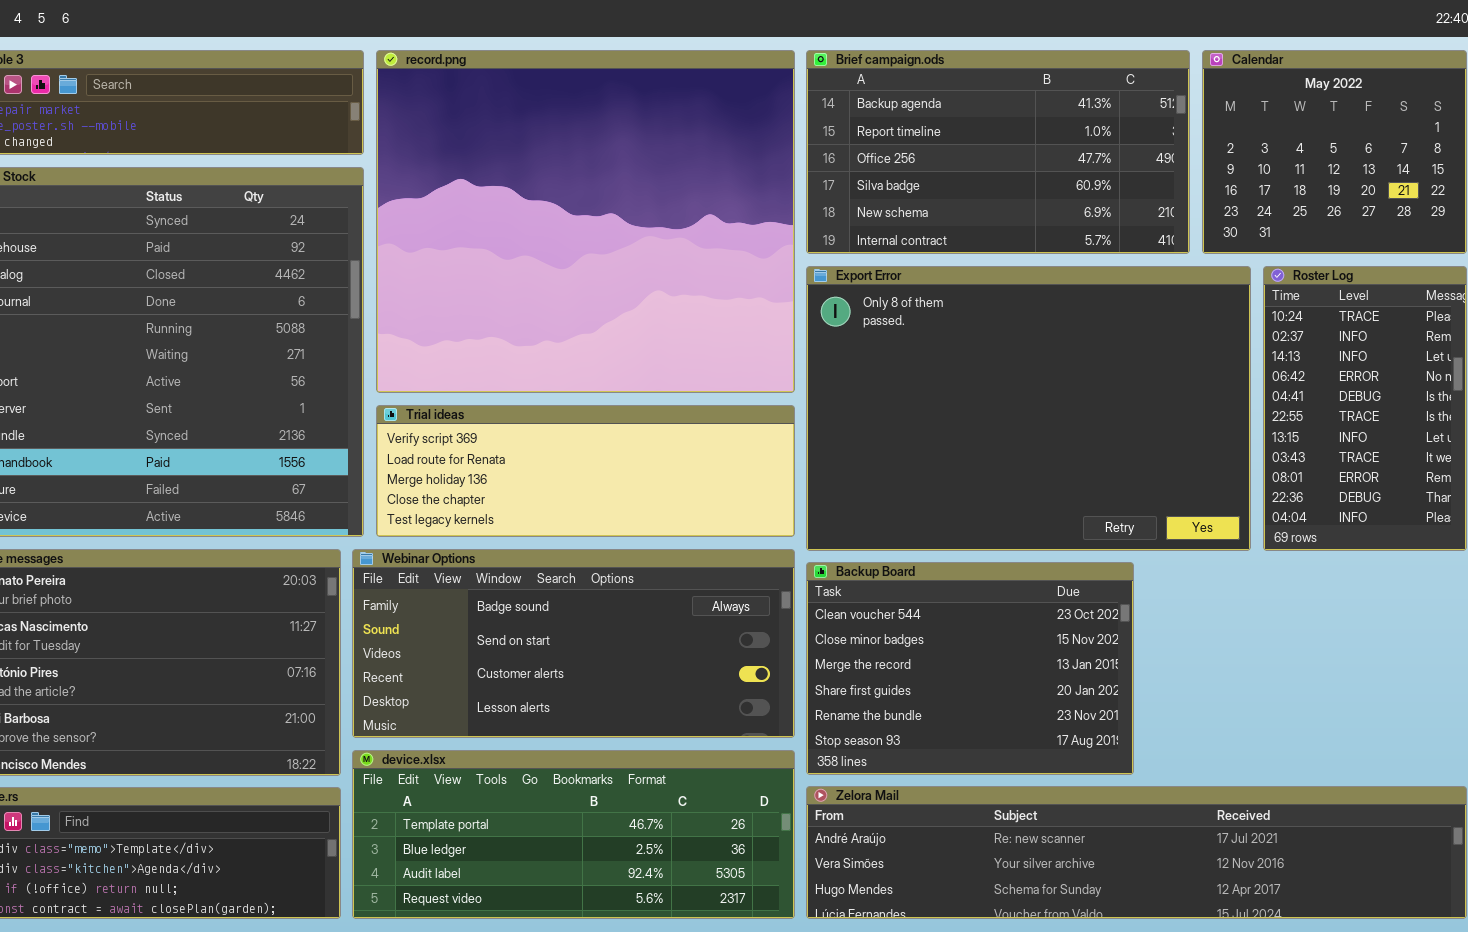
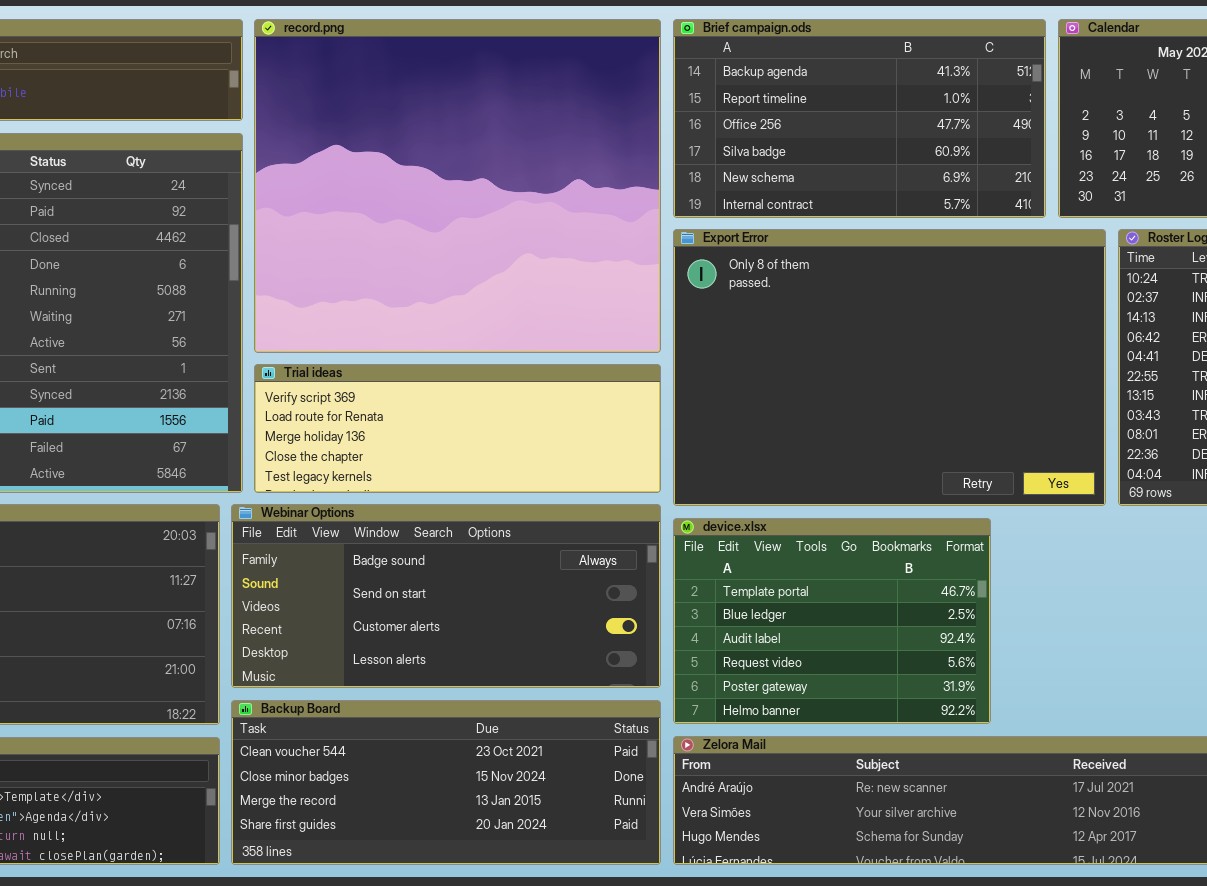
Backup Board: [806,562,1134,775] -> [231,700,661,865], moved, resized
device.xlsx: [352,750,795,919] -> [673,518,991,724], moved, resized

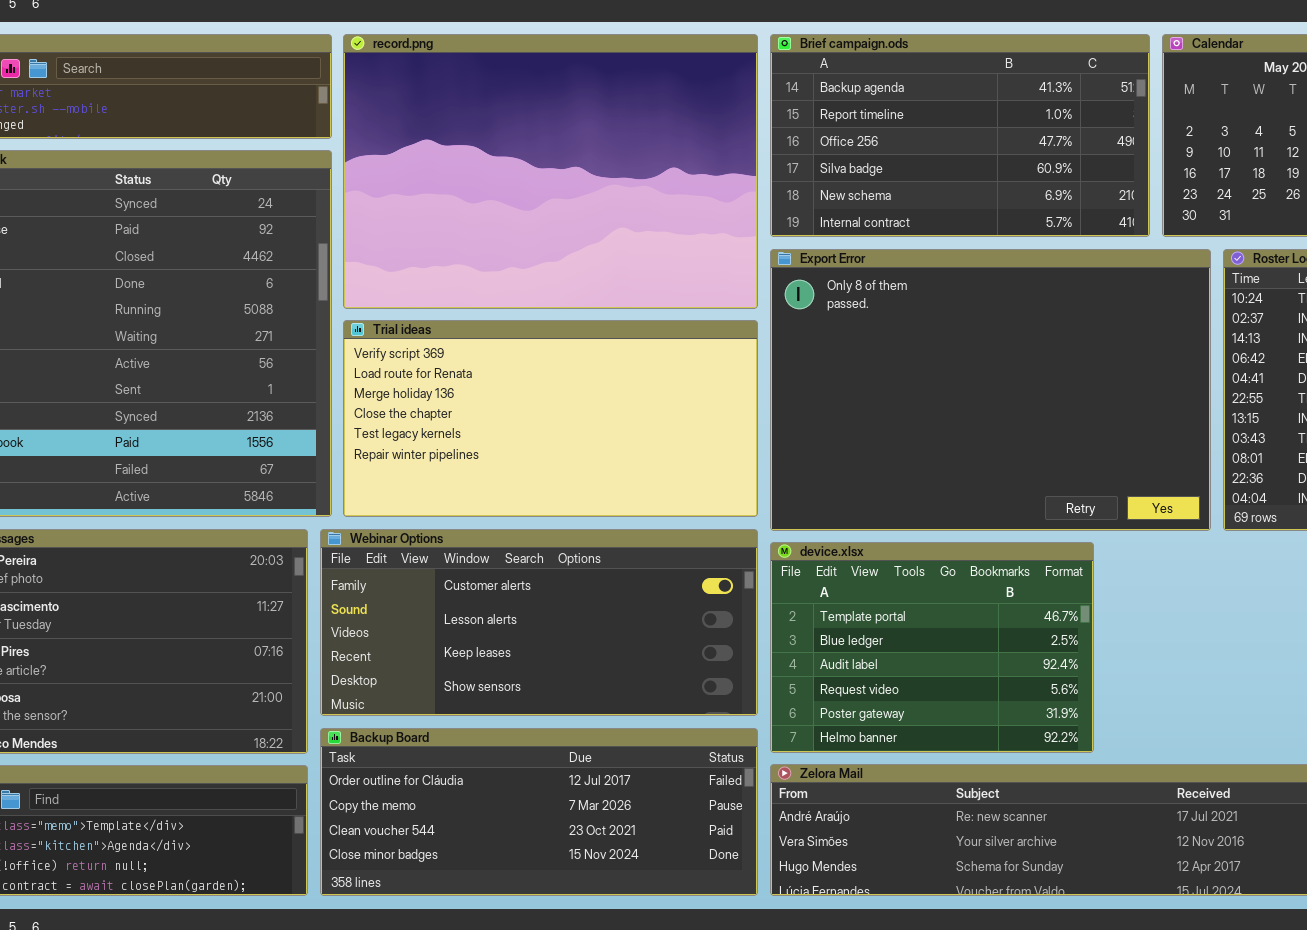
record.png: [254,19,661,353] -> [343,34,758,309], resized
Trial ideas: [254,364,661,493] -> [343,320,758,517], resized
Webinar Options: [231,504,661,688] -> [320,529,758,716], scrolled down 2 rows
Backup Board: [231,700,661,865] -> [320,728,758,896], scrolled up 2 rows

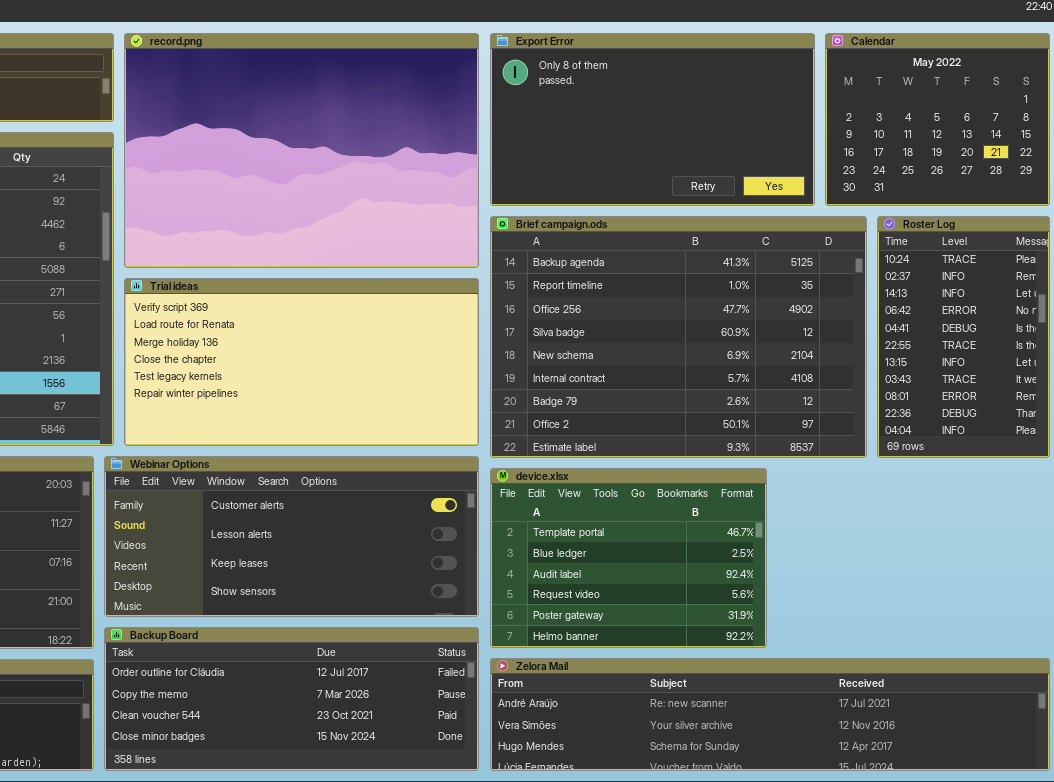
Brief campaign.ods: [770,34,1150,237] -> [490,216,867,458], moved, resized
Export Error: [770,249,1211,531] -> [490,33,815,206], moved, resized

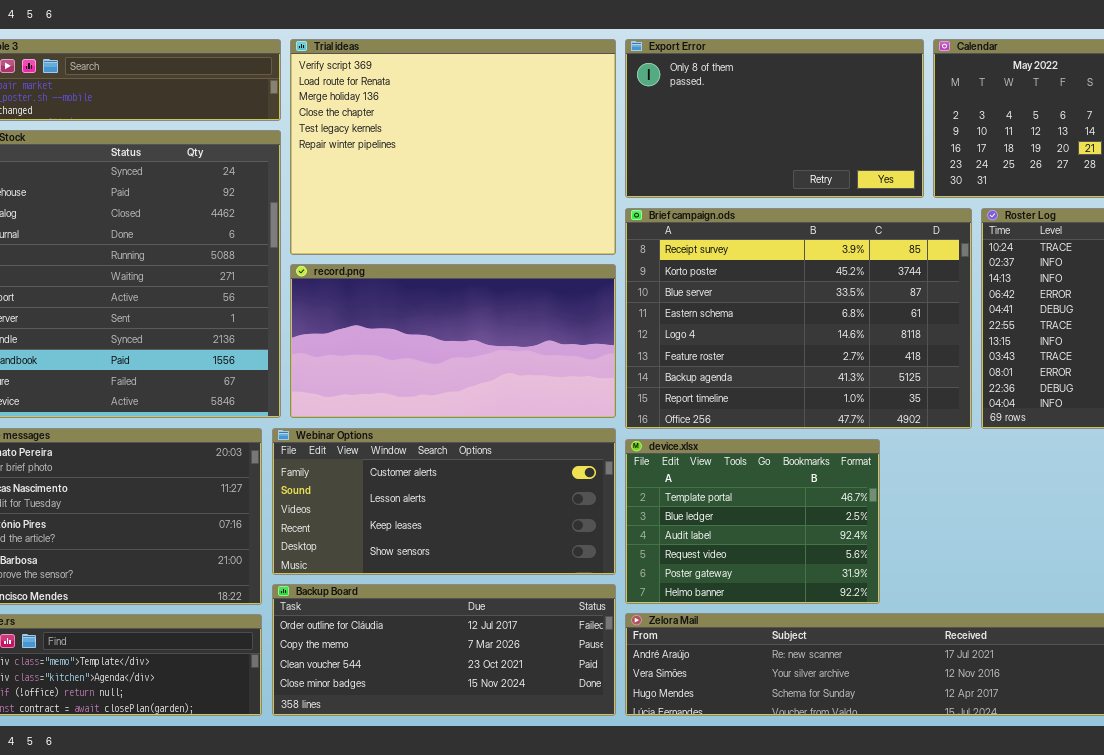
record.png: [124,33,479,268] -> [290,264,616,418], moved, resized
Brief campaign.ods: [490,216,867,458] -> [625,208,972,429], scrolled up 6 rows
Trial ideas: [124,278,479,446] -> [290,39,616,255], moved, resized

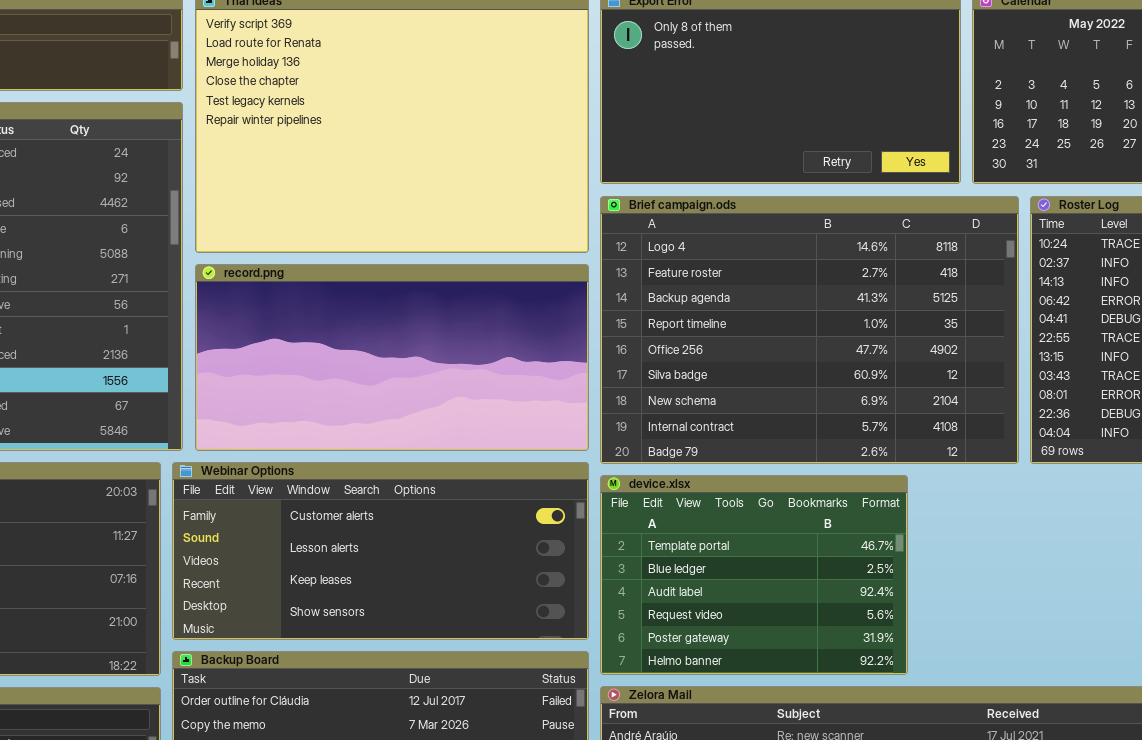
Brief campaign.ods: [625,208,972,429] -> [600,196,1019,464], scrolled down 4 rows

